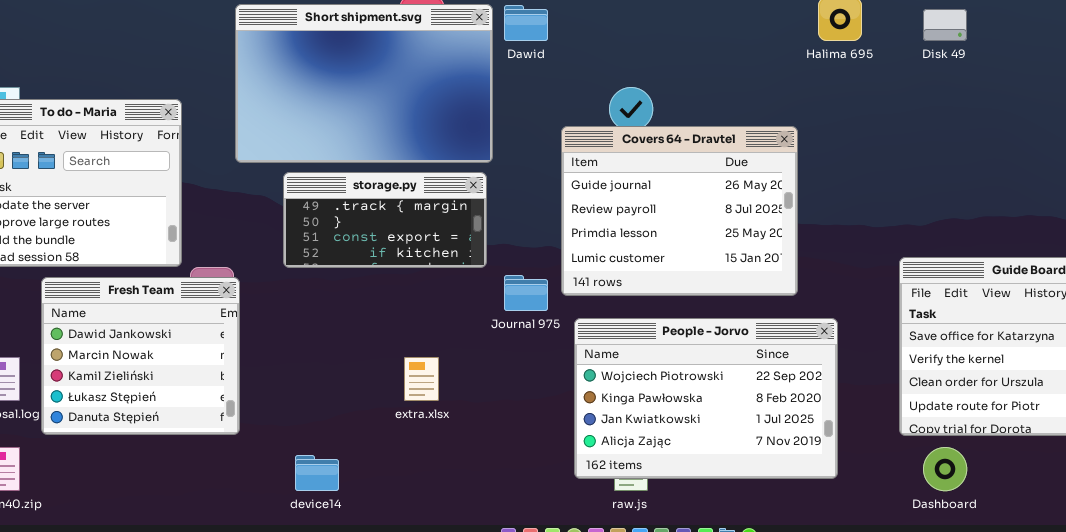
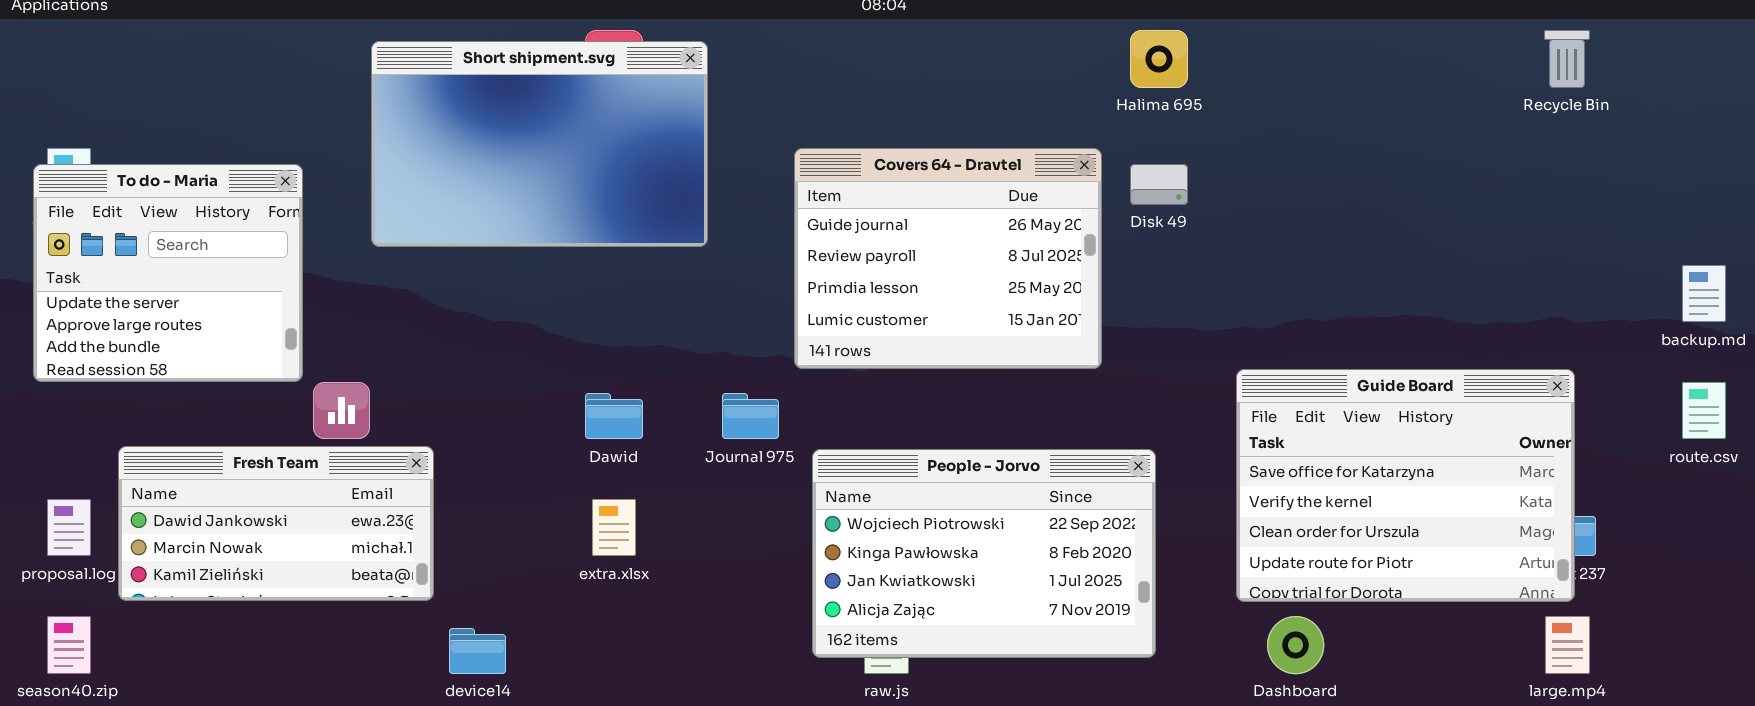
Dawid: [504,5,548,41] -> [585,393,643,439], moved
Disk 49: [923,9,967,41] -> [1130,164,1188,205], moved
Covers 64 - Dravtel: [561,126,798,296] -> [794,148,1102,369], moved
storage.py: [283,172,487,268] -> none, closed
Fresh Team: [41,277,240,435] -> [118,446,434,601], resized

